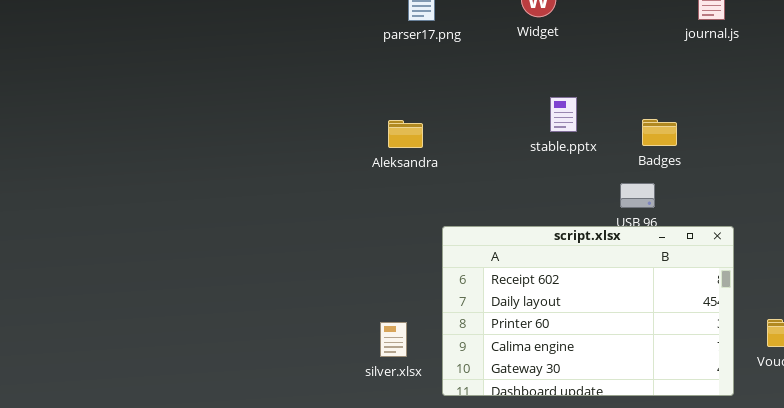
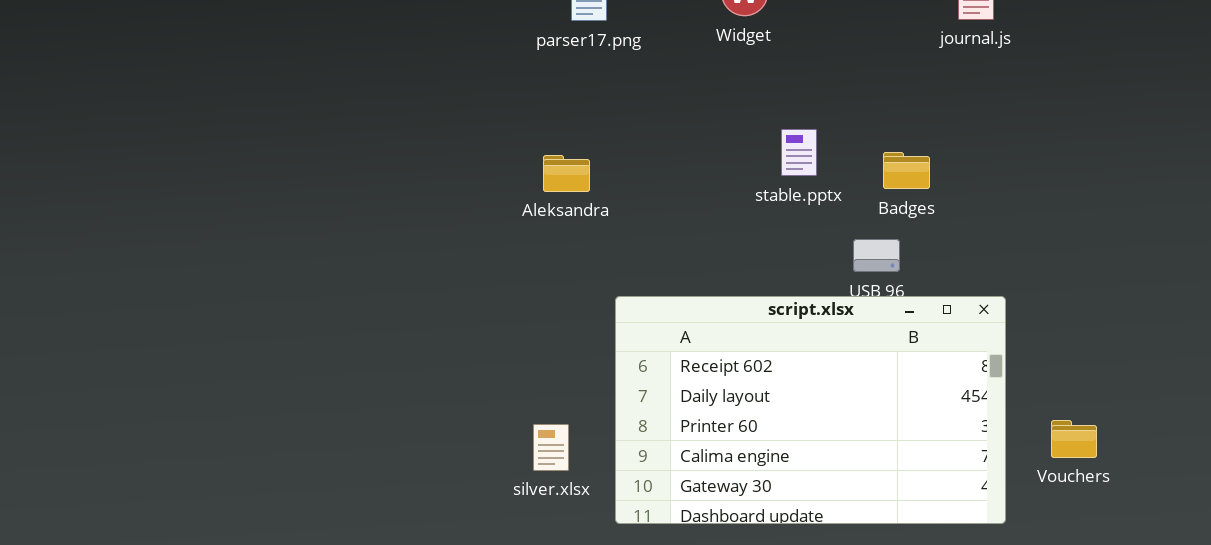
stable.pptx: [550,97,577,132] -> [781,129,817,176], moved

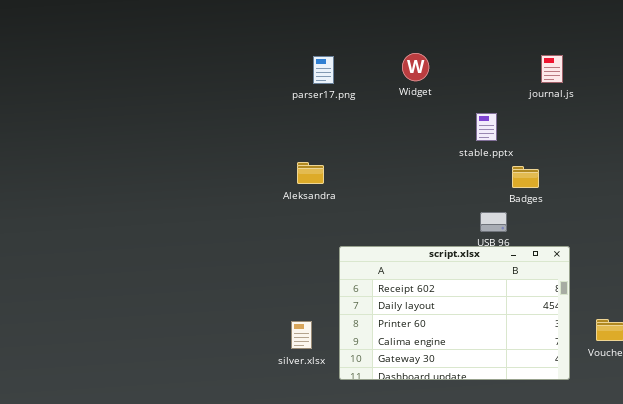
stable.pptx: [781,129,817,176] -> [476,113,497,141], moved
Badges: [883,152,930,189] -> [512,166,539,188], moved

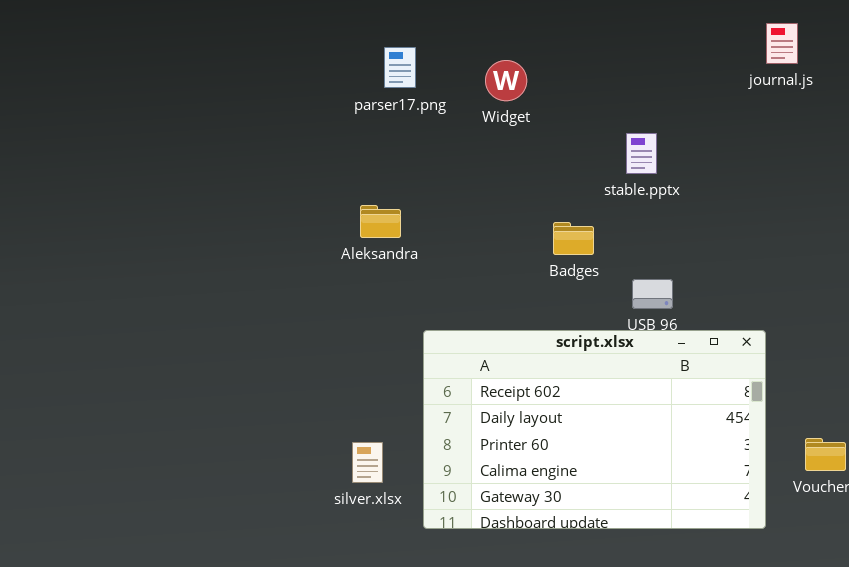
Widget: [402,53,429,81] -> [485,60,527,101], moved
journal.js: [541,55,563,83] -> [766,23,798,64], moved
Badges: [512,166,539,188] -> [553,222,594,255], moved

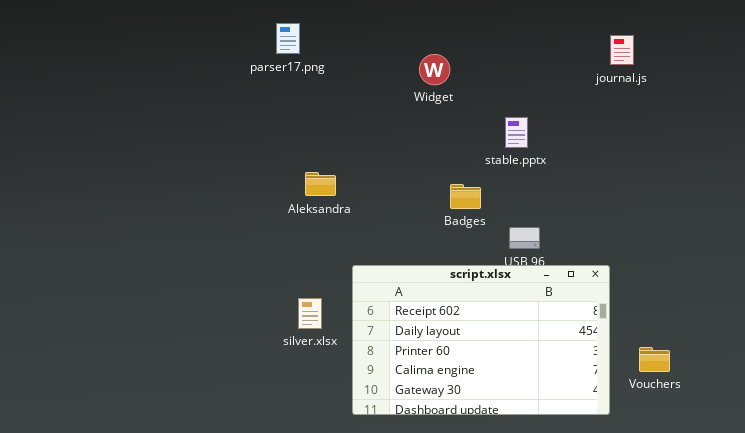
parser17.png: [384,47,416,88] -> [276,23,300,54], moved
Widget: [485,60,527,101] -> [419,54,450,85], moved
silver.xlsx: [352,442,383,483] -> [298,298,322,329], moved

